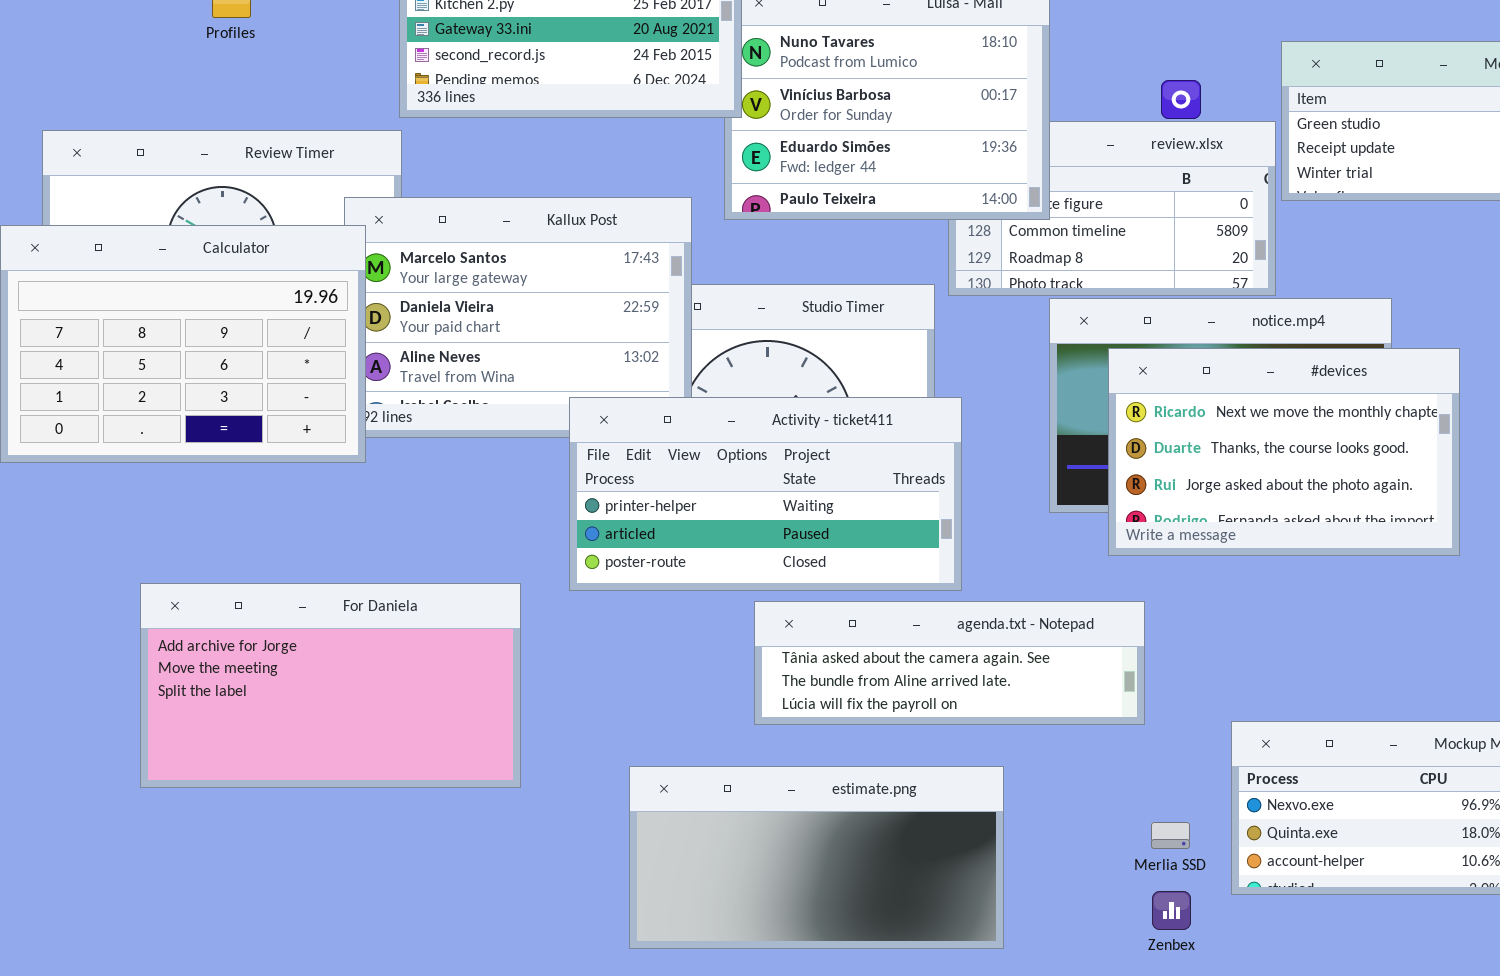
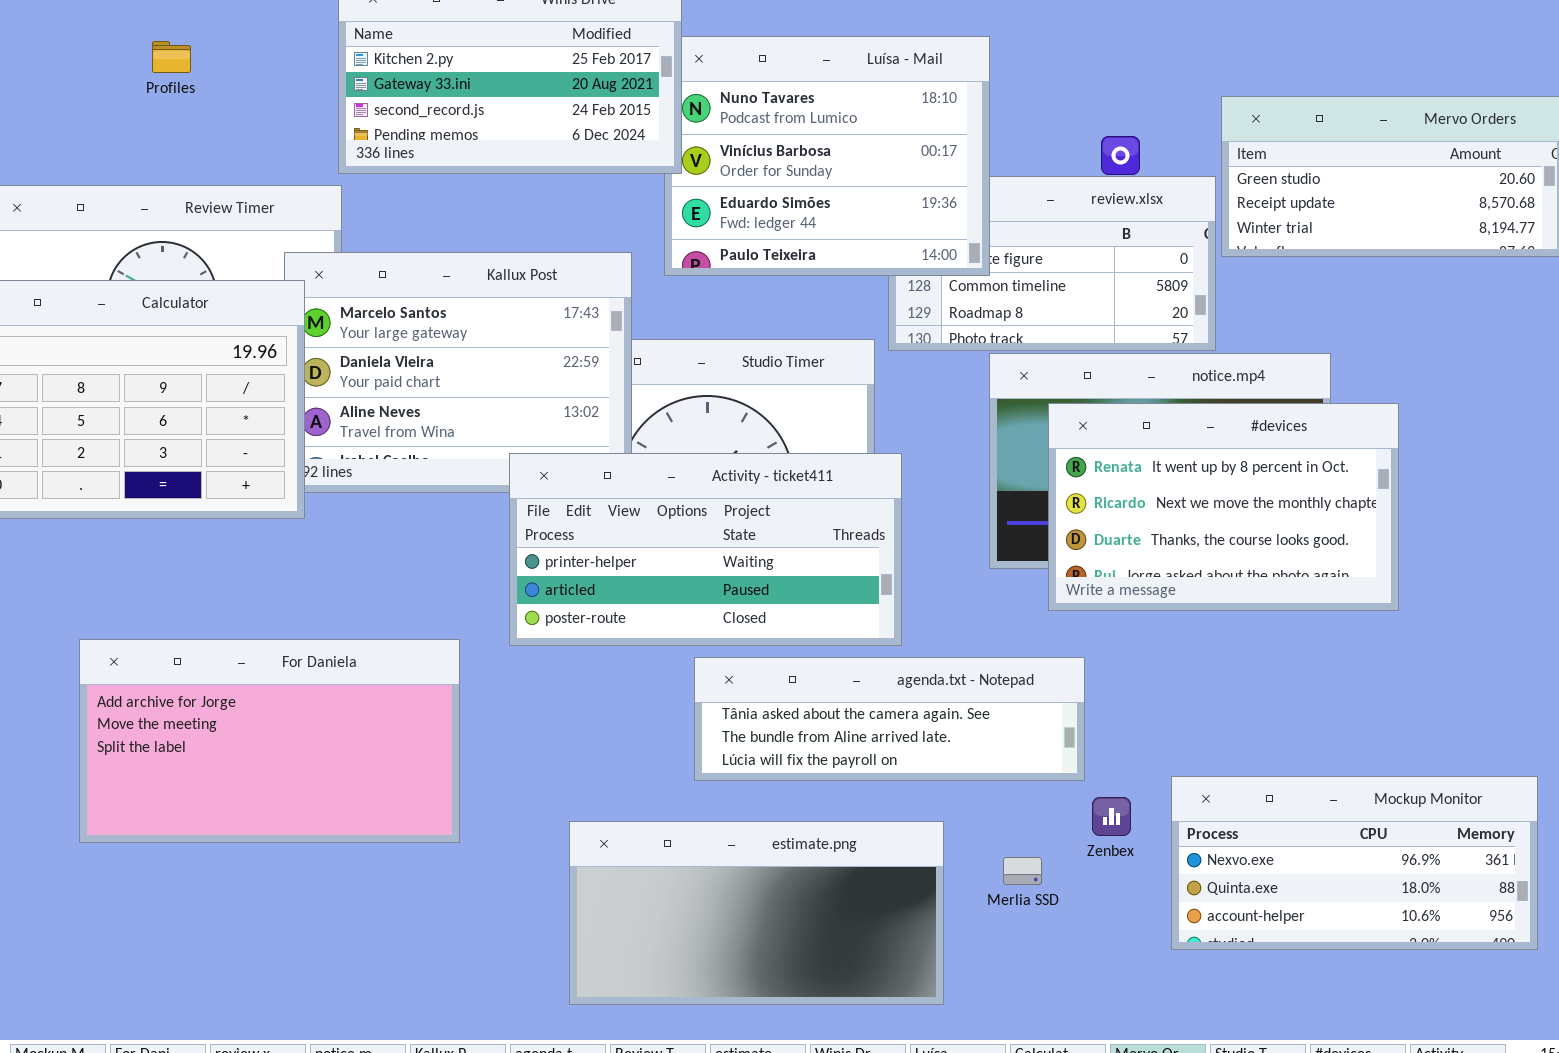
#devices: [1108,348,1460,556] -> [1048,403,1399,611], scrolled up 1 row
Merlia SSD: [1151,822,1190,849] -> [1003,857,1042,885], moved
Zenbex: [1152,891,1191,930] -> [1092,797,1131,836], moved

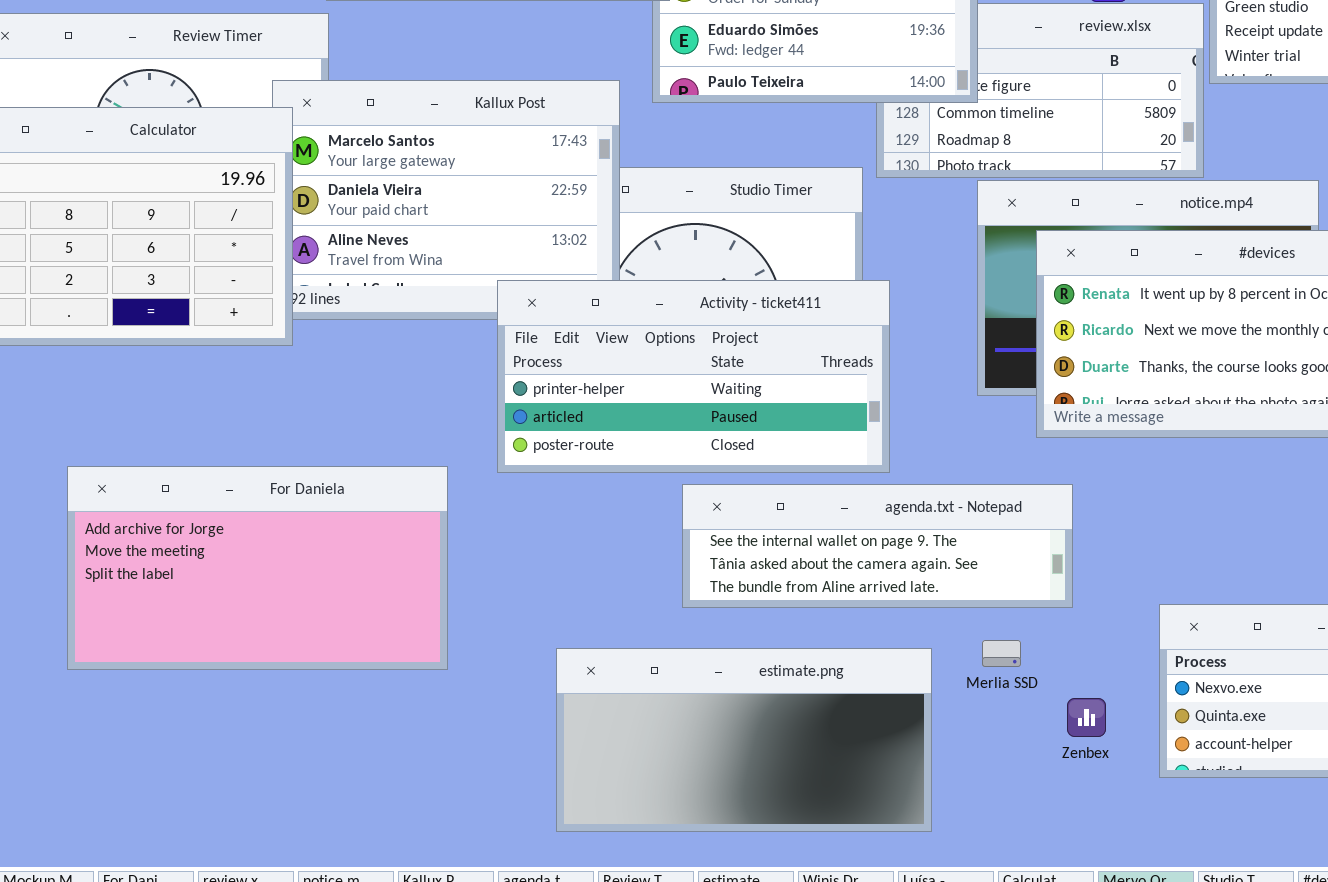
agenda.txt - Notepad: [694,657,1085,781] -> [682,484,1073,608], scrolled up 1 row
Zenbex: [1092,797,1131,836] -> [1067,698,1106,737], moved
Merlia SSD: [1003,857,1042,885] -> [982,640,1021,667], moved

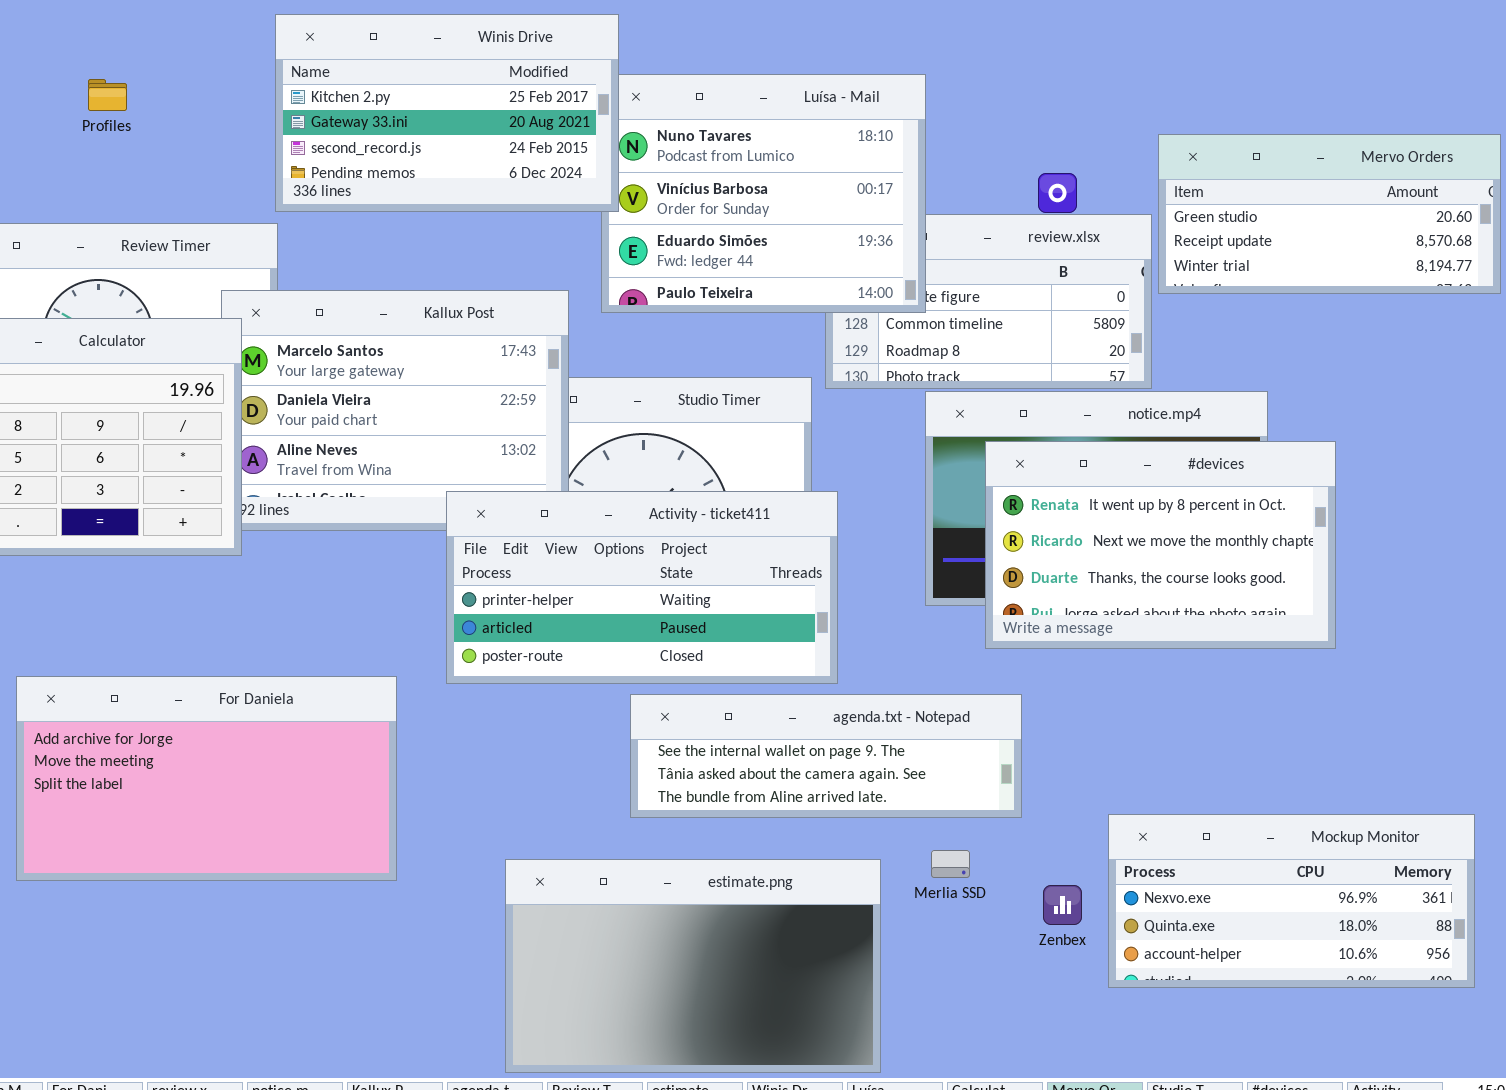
estimate.png: [556,648,932,832] -> [505,859,881,1073], resized
Zenbex: [1067,698,1106,737] -> [1043,885,1082,925], moved

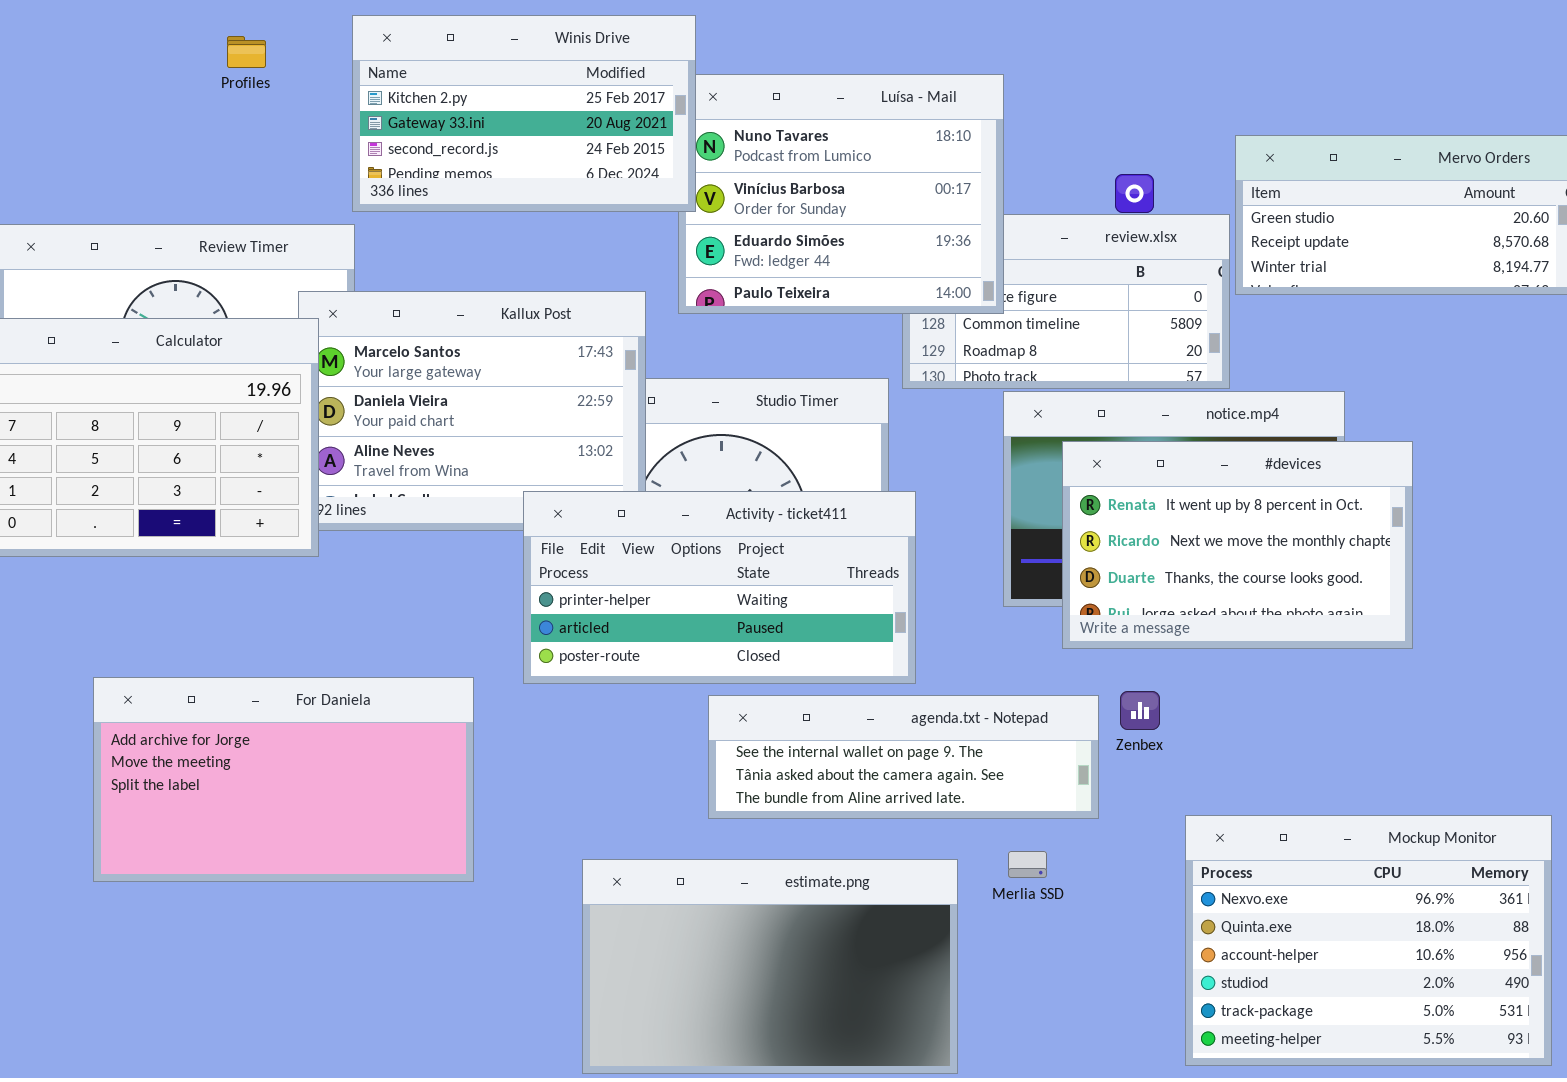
Profiles: [88,79,127,111] -> [227,36,266,68], moved
Mockup Monitor: [1108,814,1475,988] -> [1185,815,1552,1066], resized
Zenbex: [1043,885,1082,925] -> [1120,691,1160,730], moved

